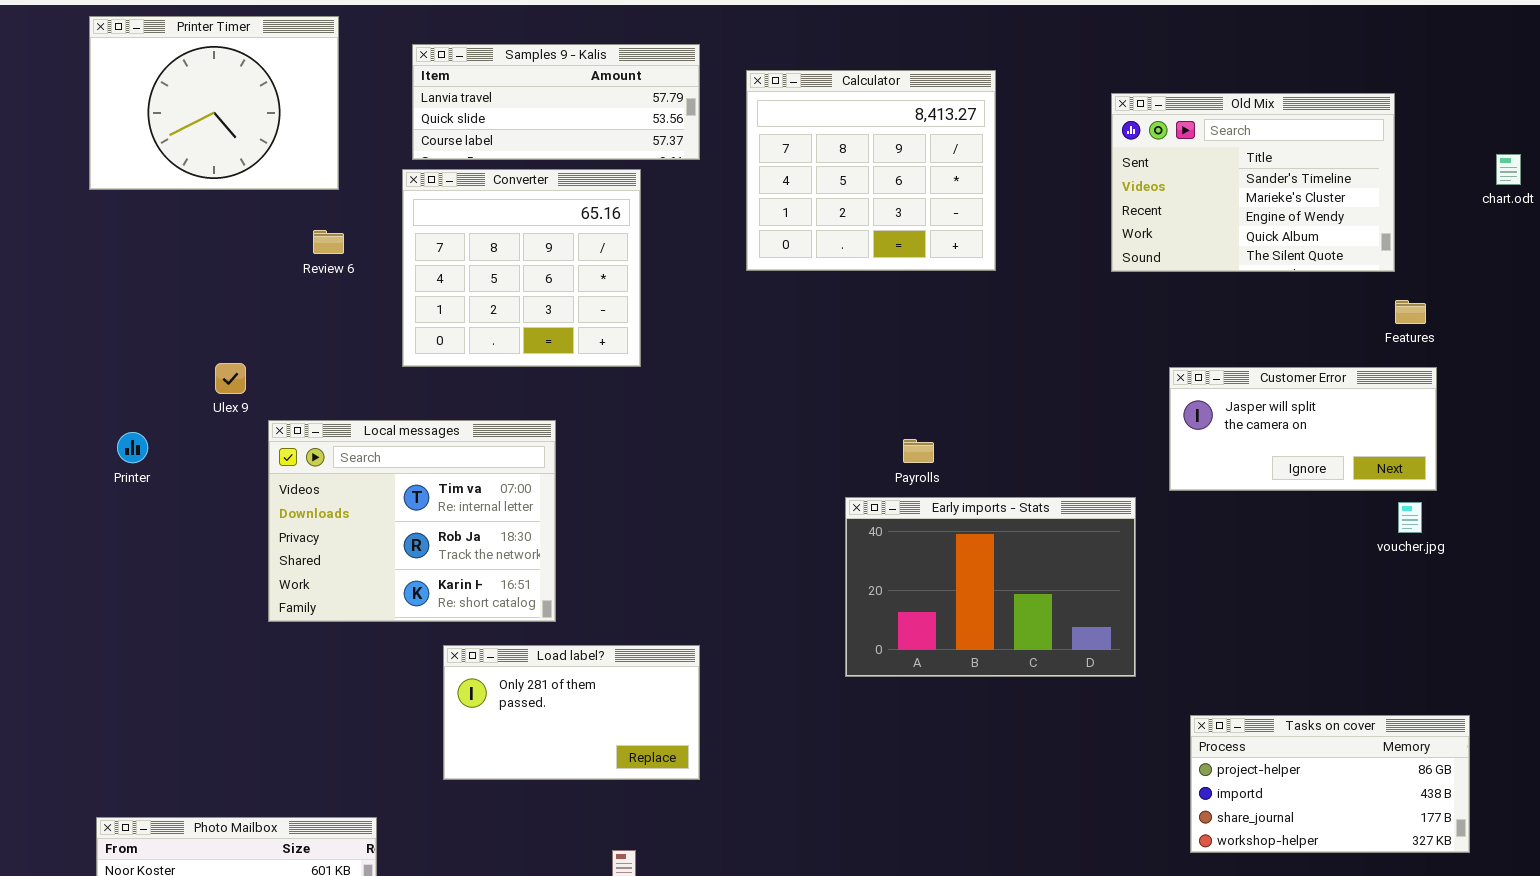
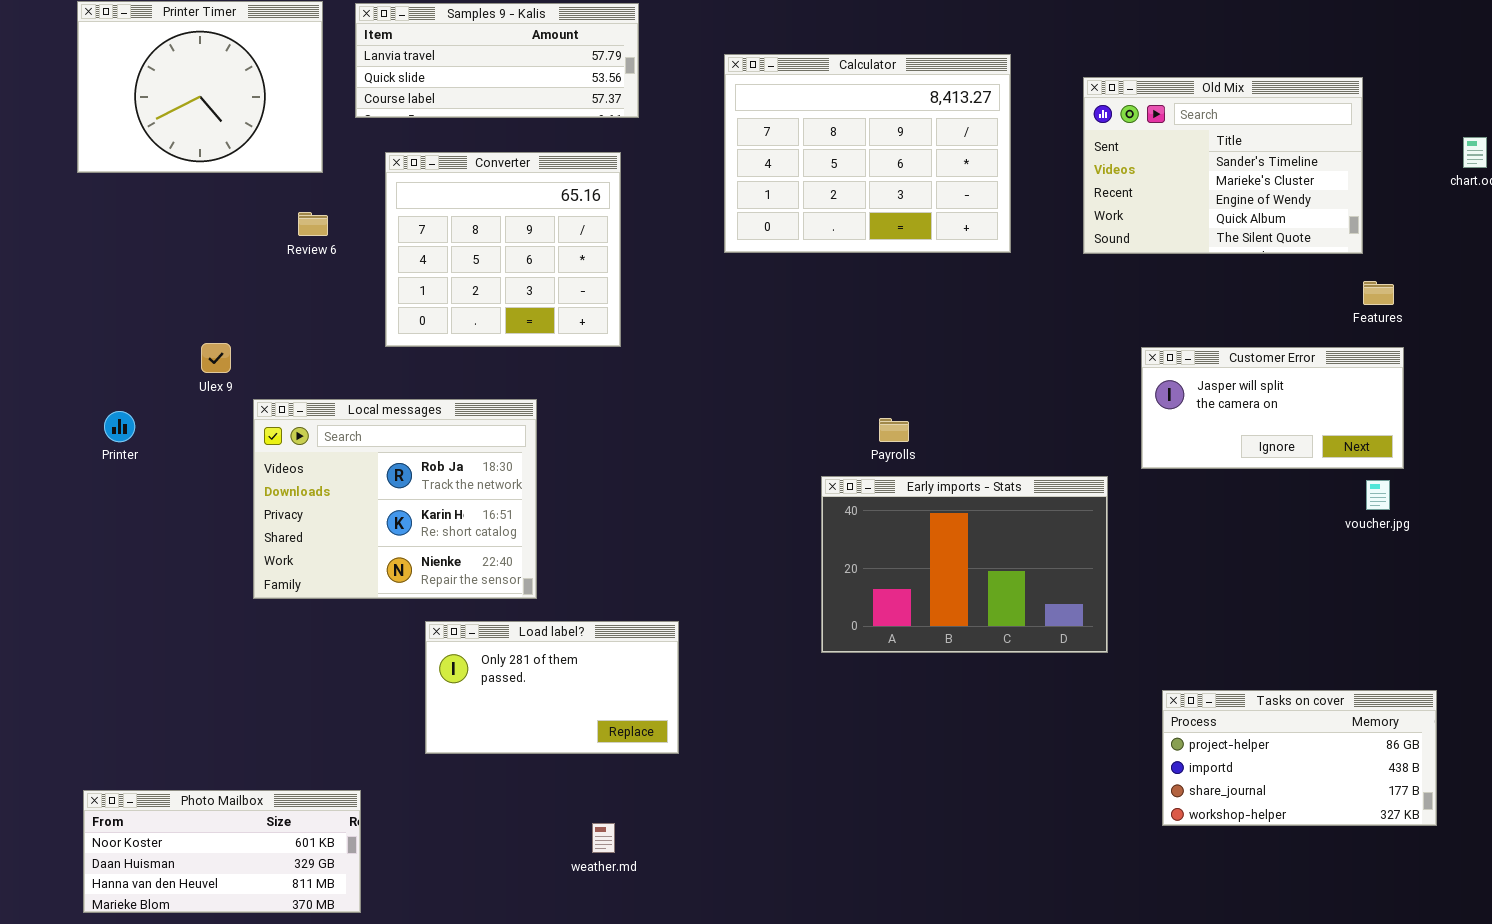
Samples 9 - Kalis: [412,44,700,160] -> [355,3,639,118], moved
Calculator: [746,70,996,271] -> [724,54,1011,253], resized
Local messages: [268,420,556,622] -> [253,399,537,599], scrolled down 1 row

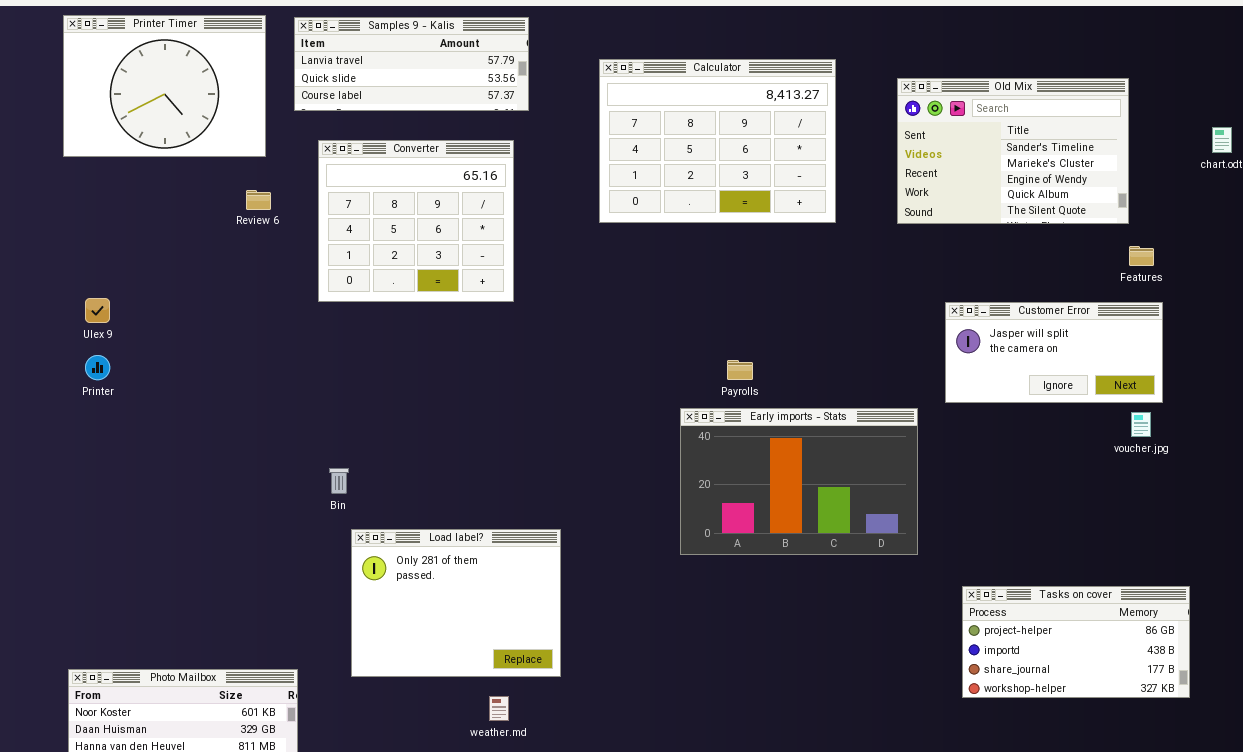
Ulex 9: [201,343,231,373] -> [85,298,110,323], moved
Local messages: [253,399,537,599] -> none, closed
Load label?: [425,621,679,754] -> [351,529,561,677], resized

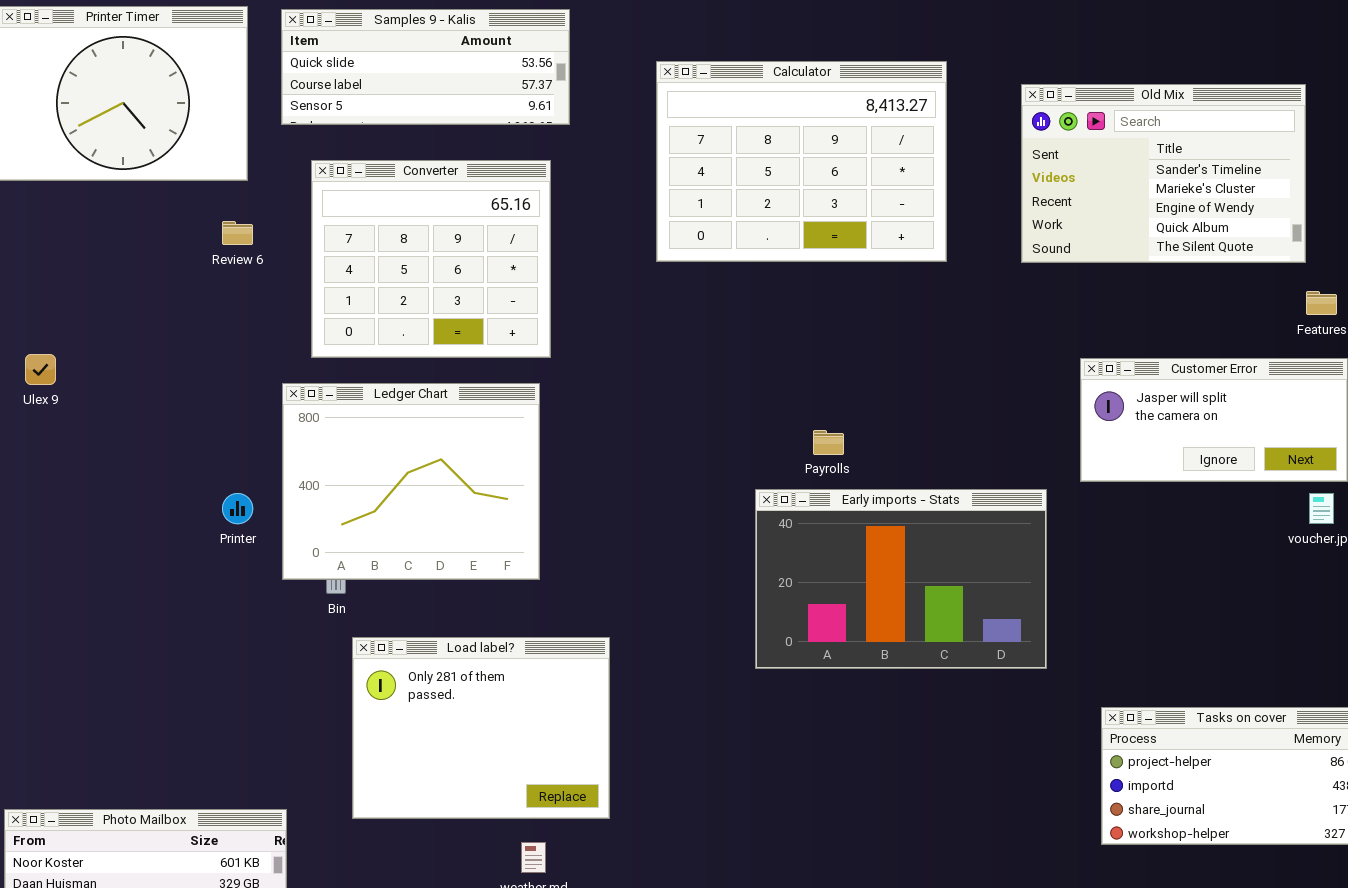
Samples 9 - Kalis: [294,17,529,111] -> [281,9,570,125], scrolled down 1 row
Ledger Chart: none -> [282,383,540,580], opened
Printer: [85,355,110,380] -> [222,493,253,524], moved

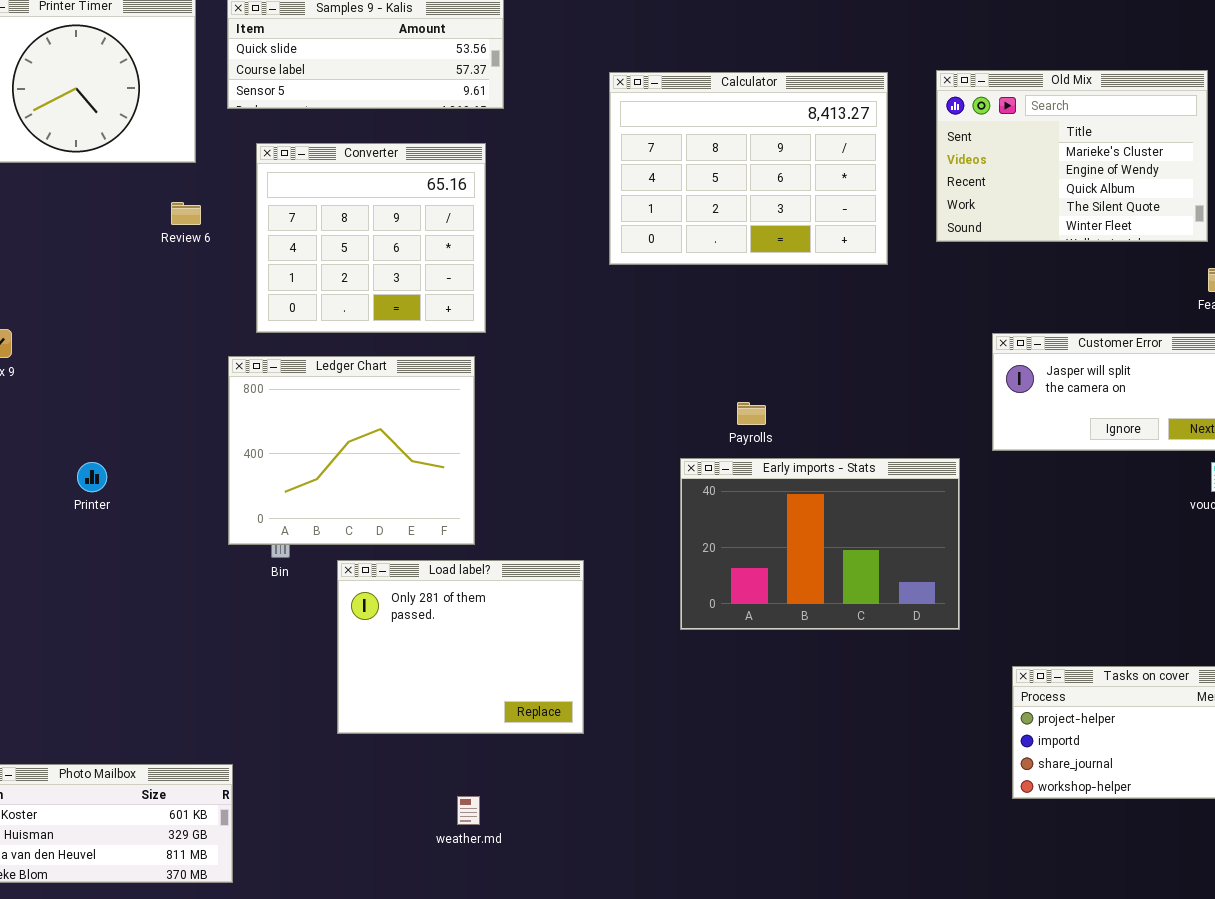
Calculator: [656,61,947,262] -> [609,72,888,265], moved
Old Mix: [1021,84,1306,263] -> [936,70,1208,242], scrolled down 1 row
Printer: [222,493,253,524] -> [77,462,107,492], moved
Load label?: [352,637,610,819] -> [337,560,584,734], moved

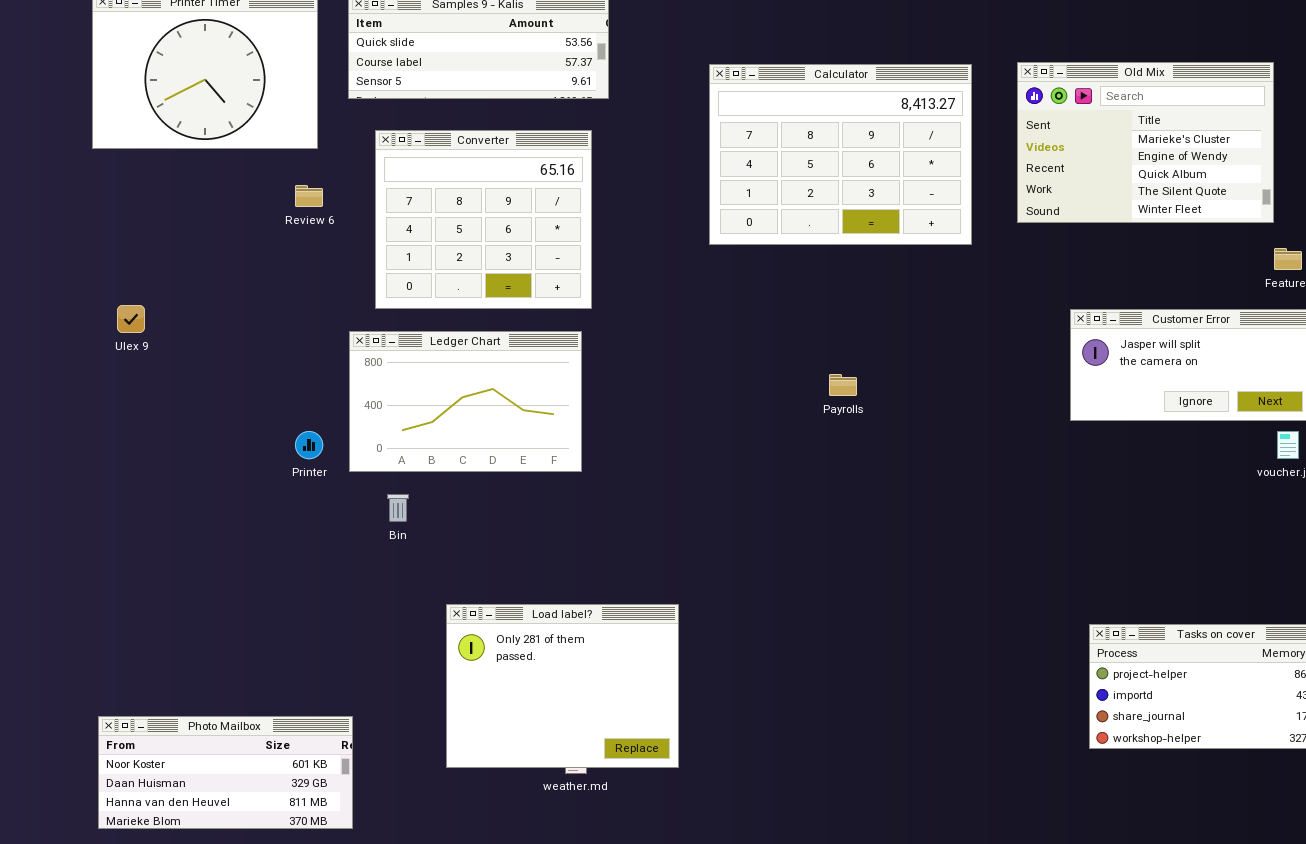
Ledger Chart: [228,356,475,545] -> [349,331,582,472], resized
Early imports - Stats: [680,458,960,630] -> none, closed
Printer: [77,462,107,492] -> [295,431,323,459], moved
Load label?: [337,560,584,734] -> [446,604,679,768], moved

